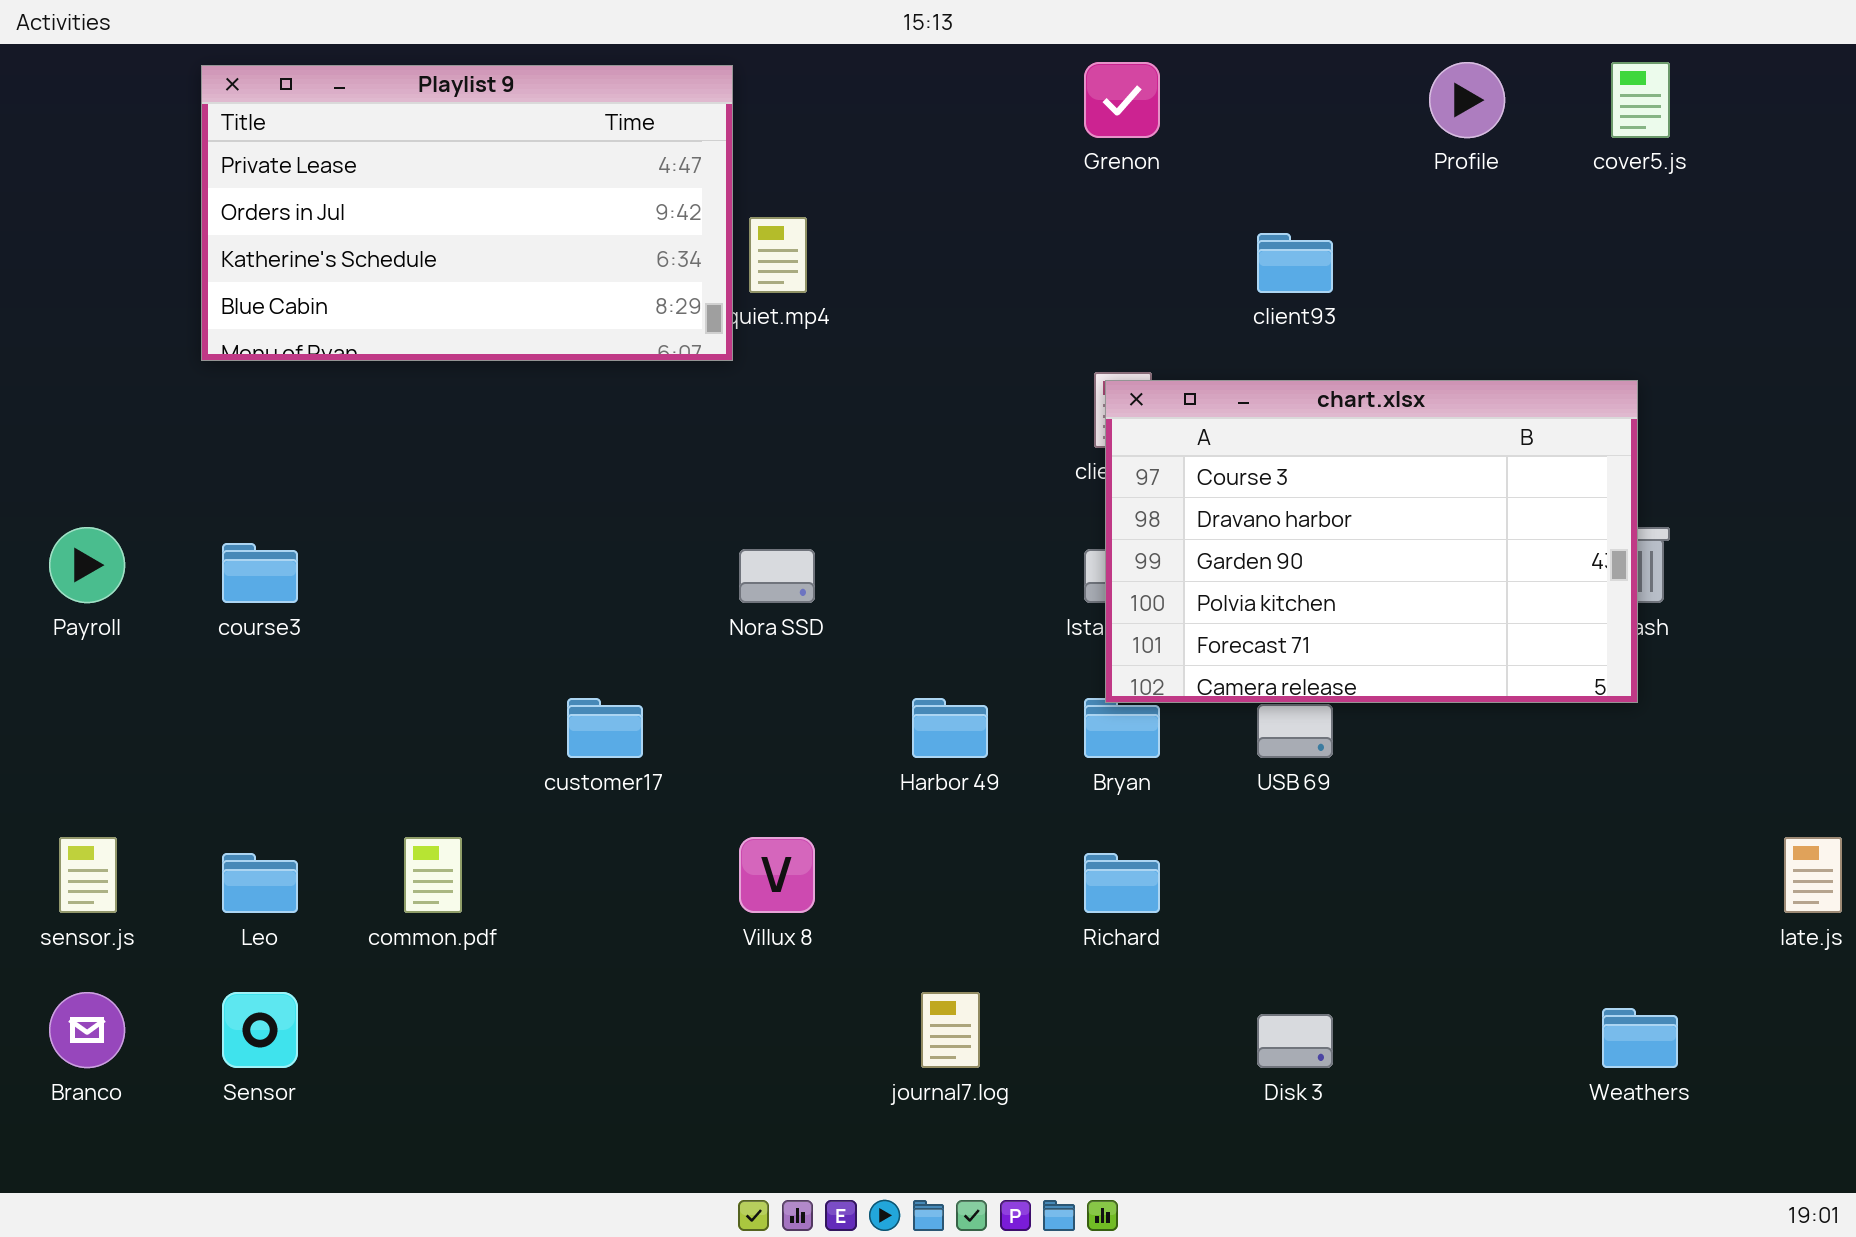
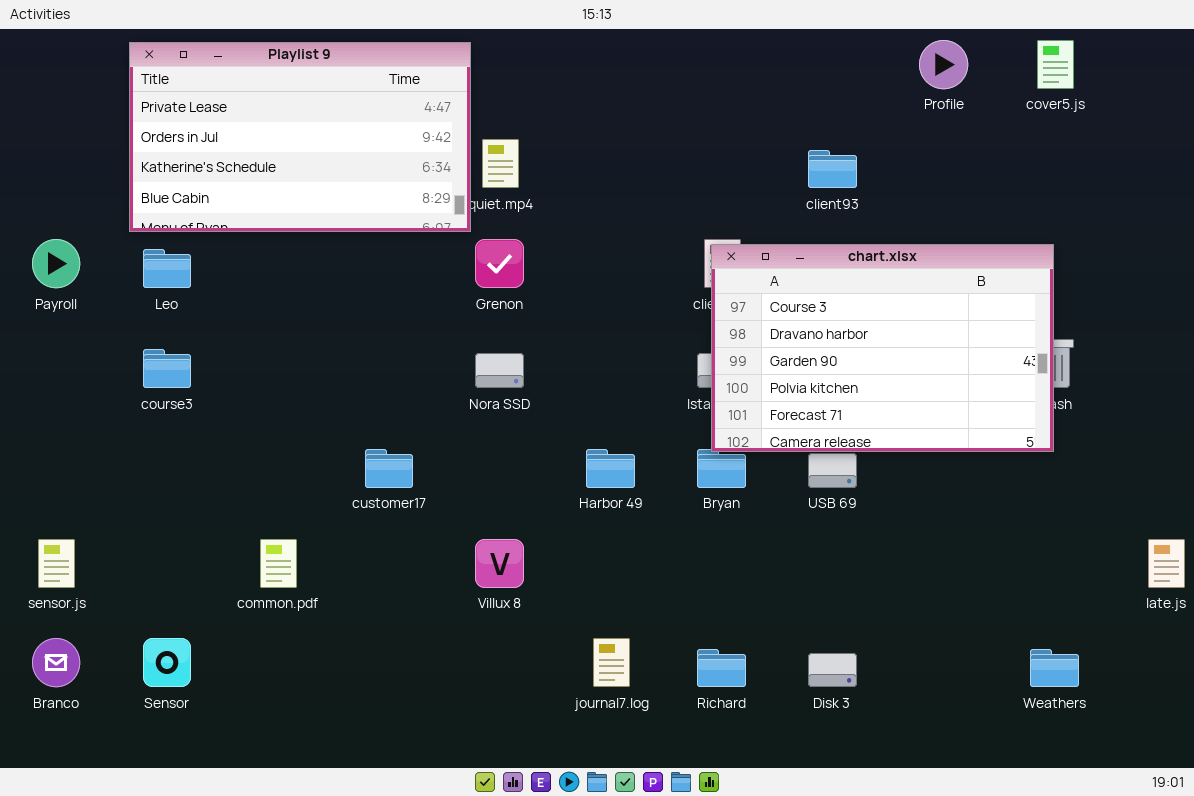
Grenon: [1084,62,1160,138] -> [475,239,524,288], moved
Payroll: [49,527,125,603] -> [32,239,80,288], moved
Leo: [222,853,298,913] -> [143,249,191,288], moved
Richard: [1084,853,1160,913] -> [697,649,746,687], moved

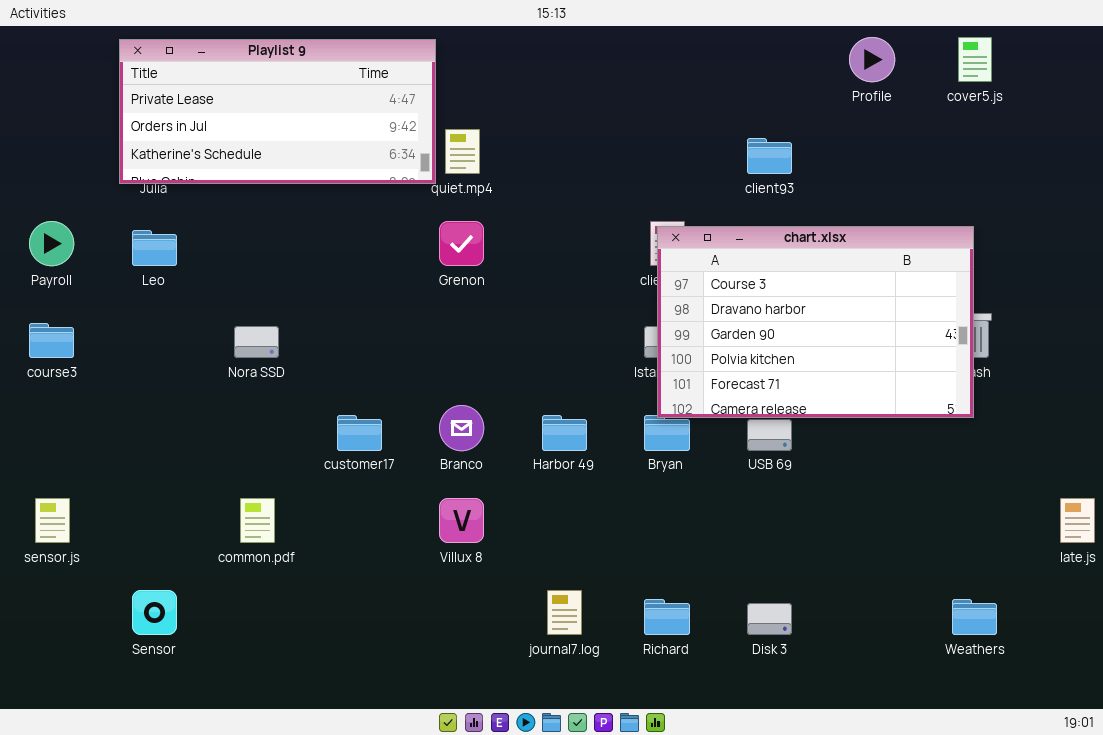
Playlist 9: [129,42,471,232] -> [119,39,436,184], resized
course3: [143,349,191,388] -> [29,323,74,358], moved
Nora SSD: [475,353,524,388] -> [234,326,279,358], moved
Branco: [32,638,80,687] -> [439,405,484,451], moved

